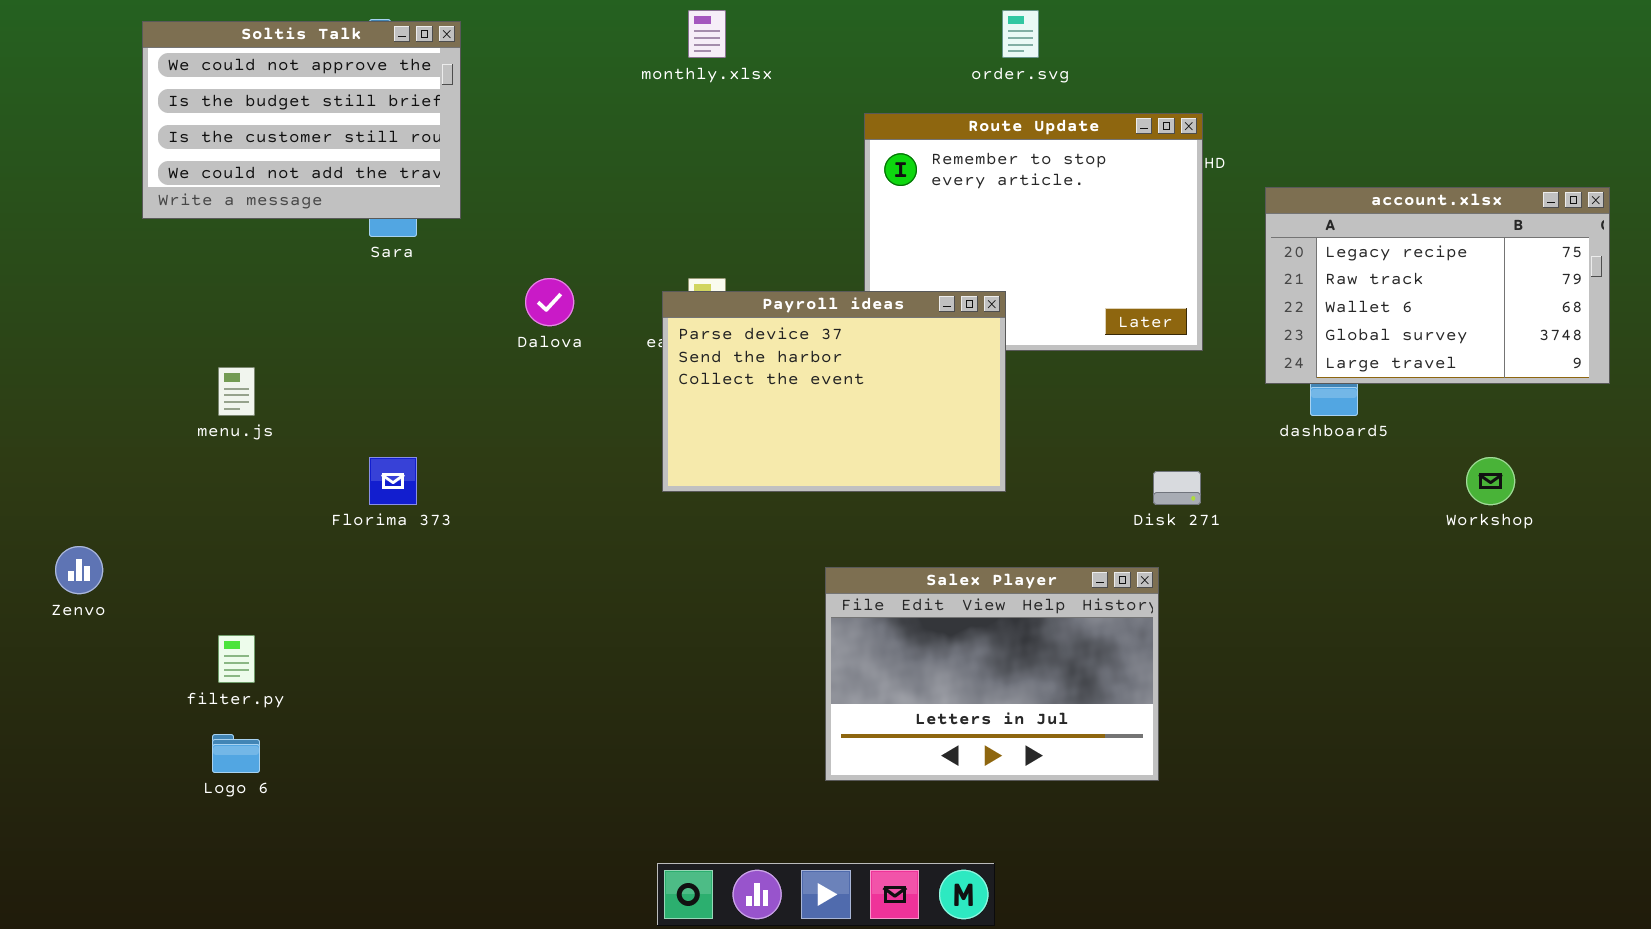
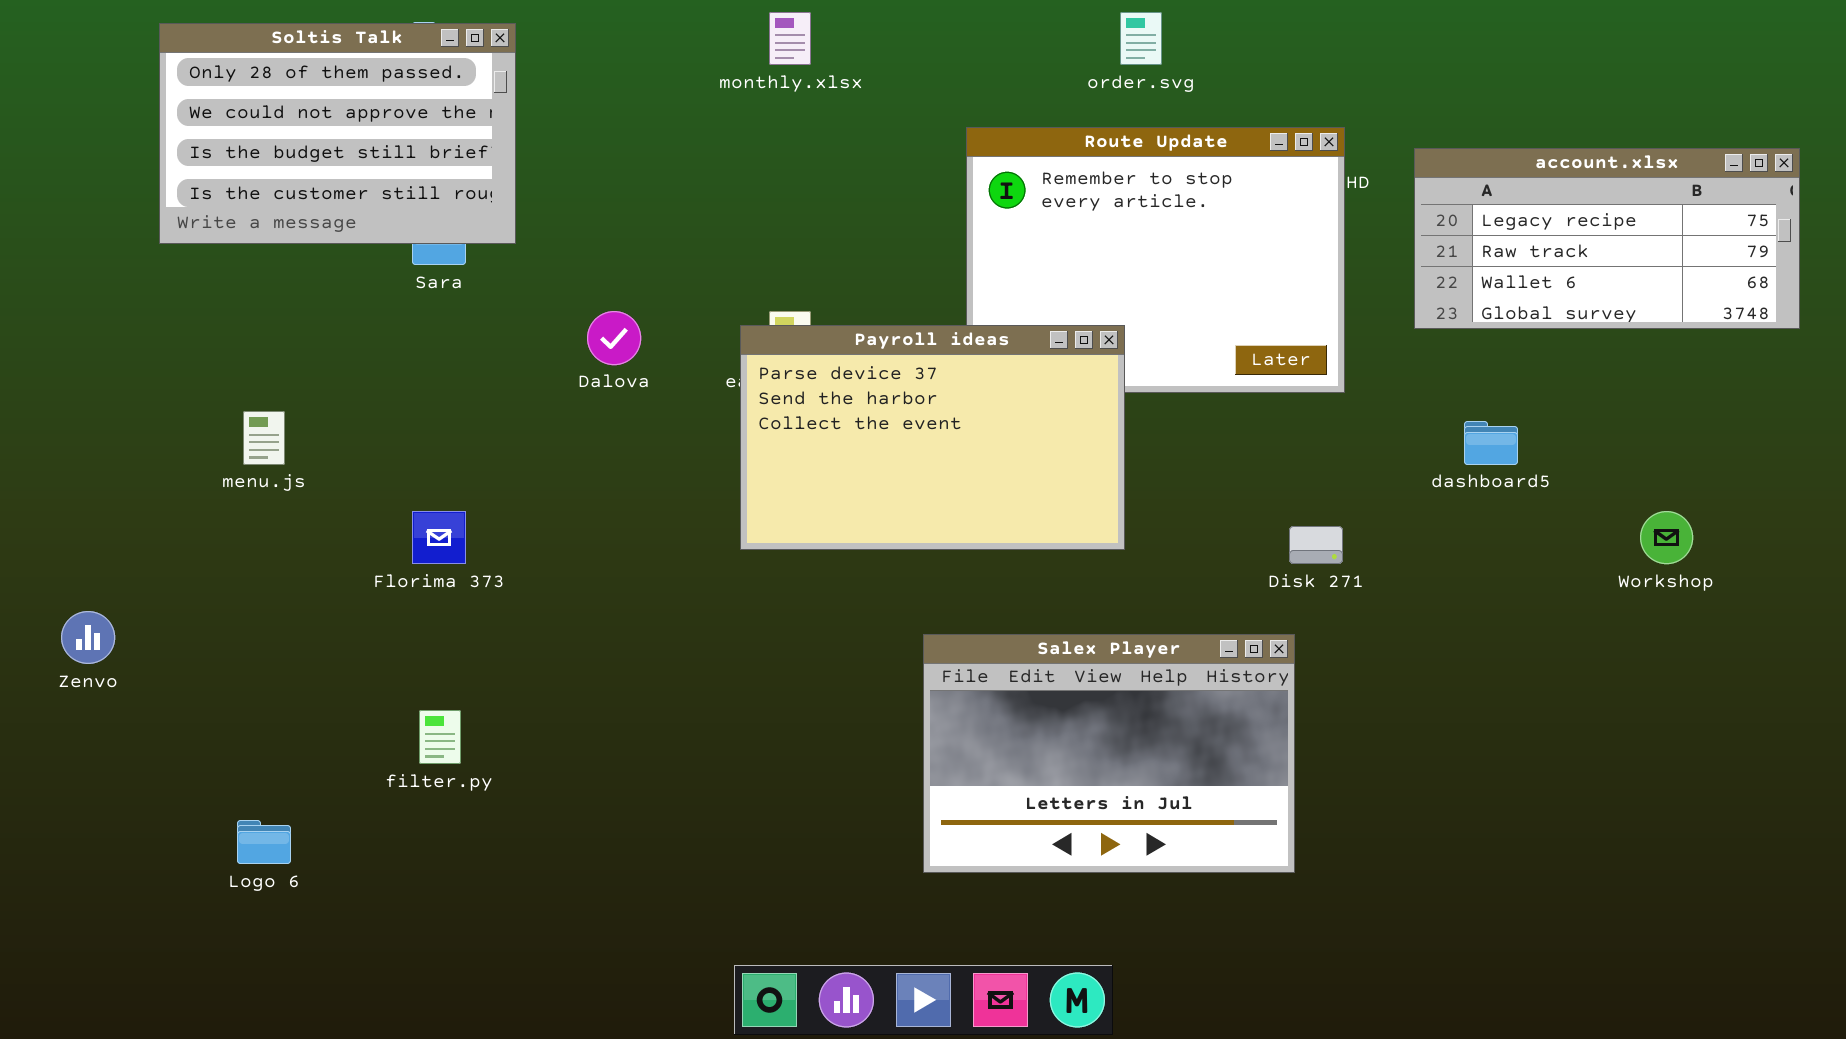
Soltis Talk: [142,21,461,219] -> [159,23,516,244], scrolled up 1 row
account.xlsx: [1265,187,1610,384] -> [1414,148,1800,329], moved, resized
filter.py: [218,635,255,683] -> [419,710,461,764], moved

